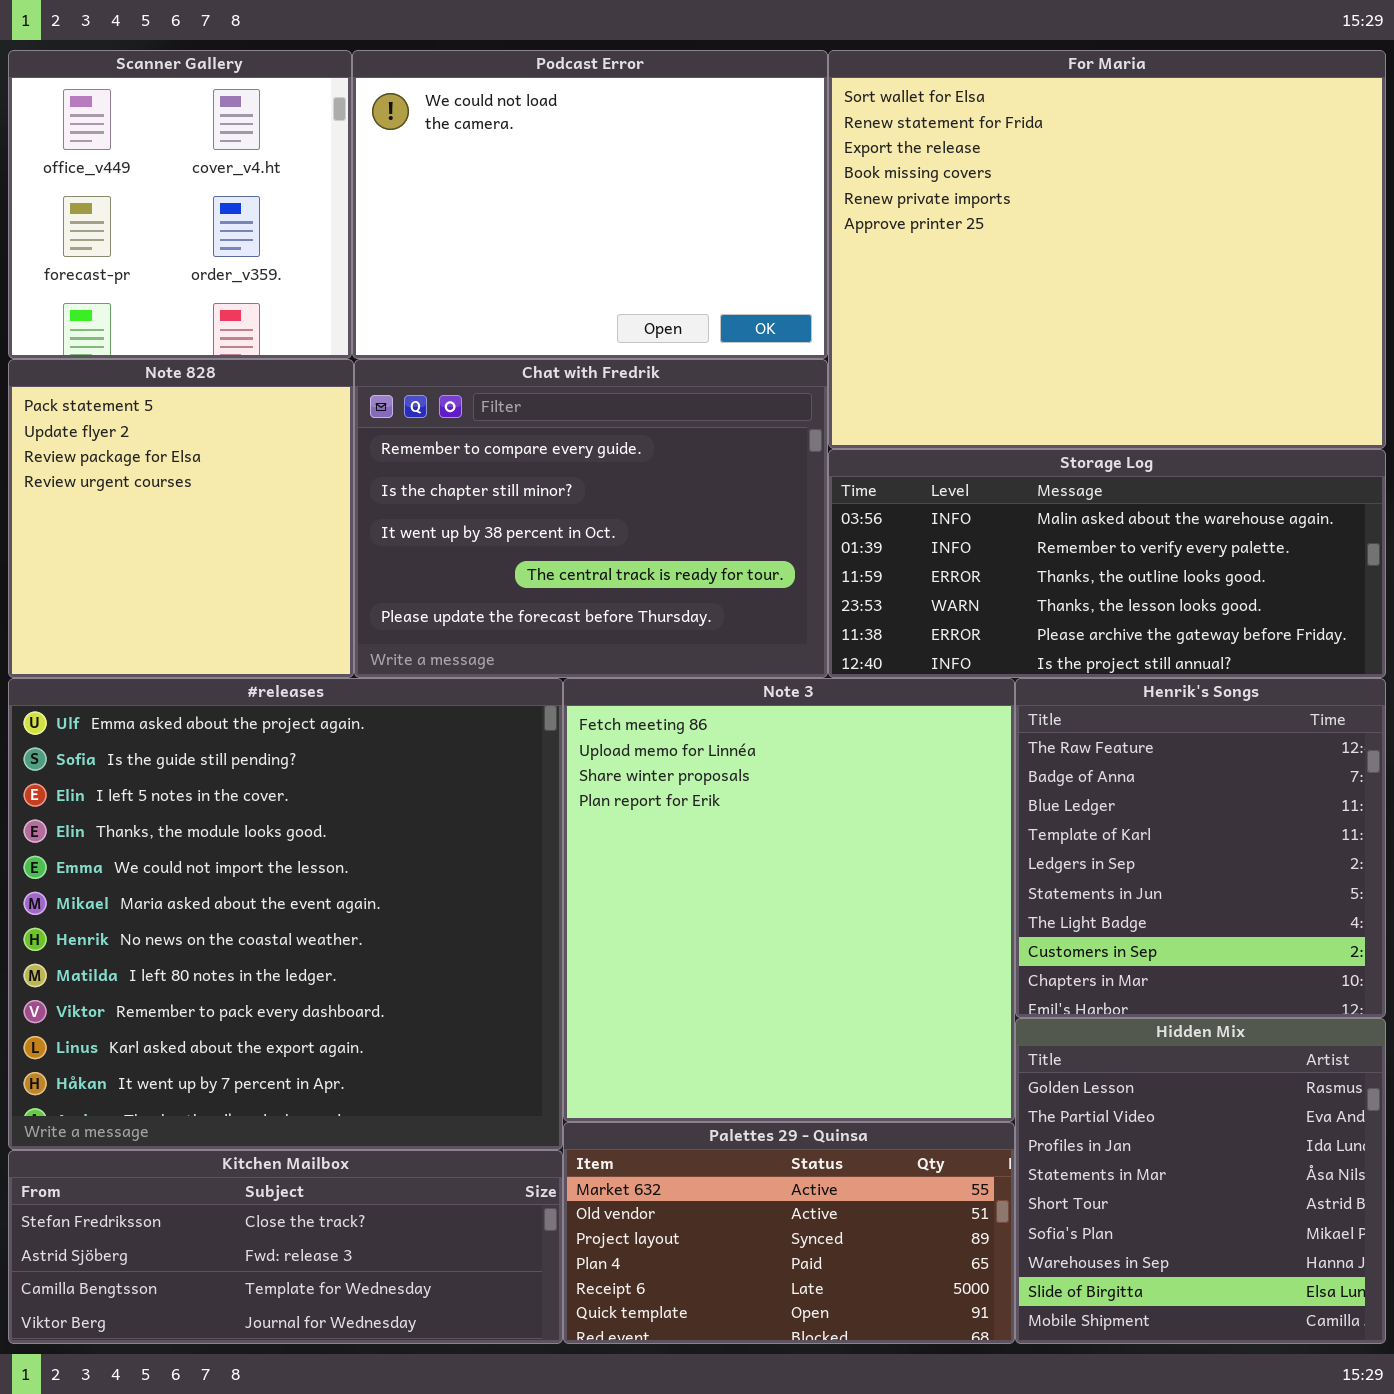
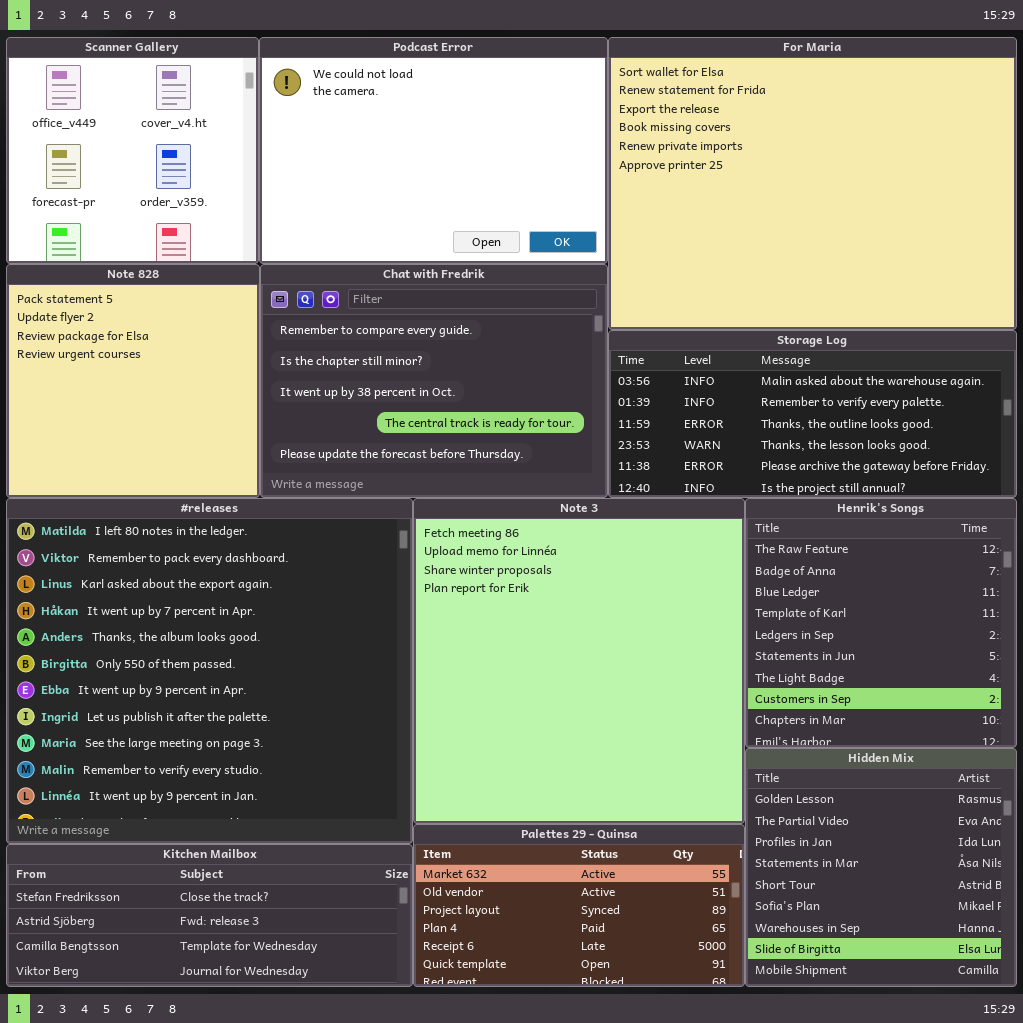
#releases: [8,678,563,1150] -> [6,498,413,844], scrolled down 7 rows

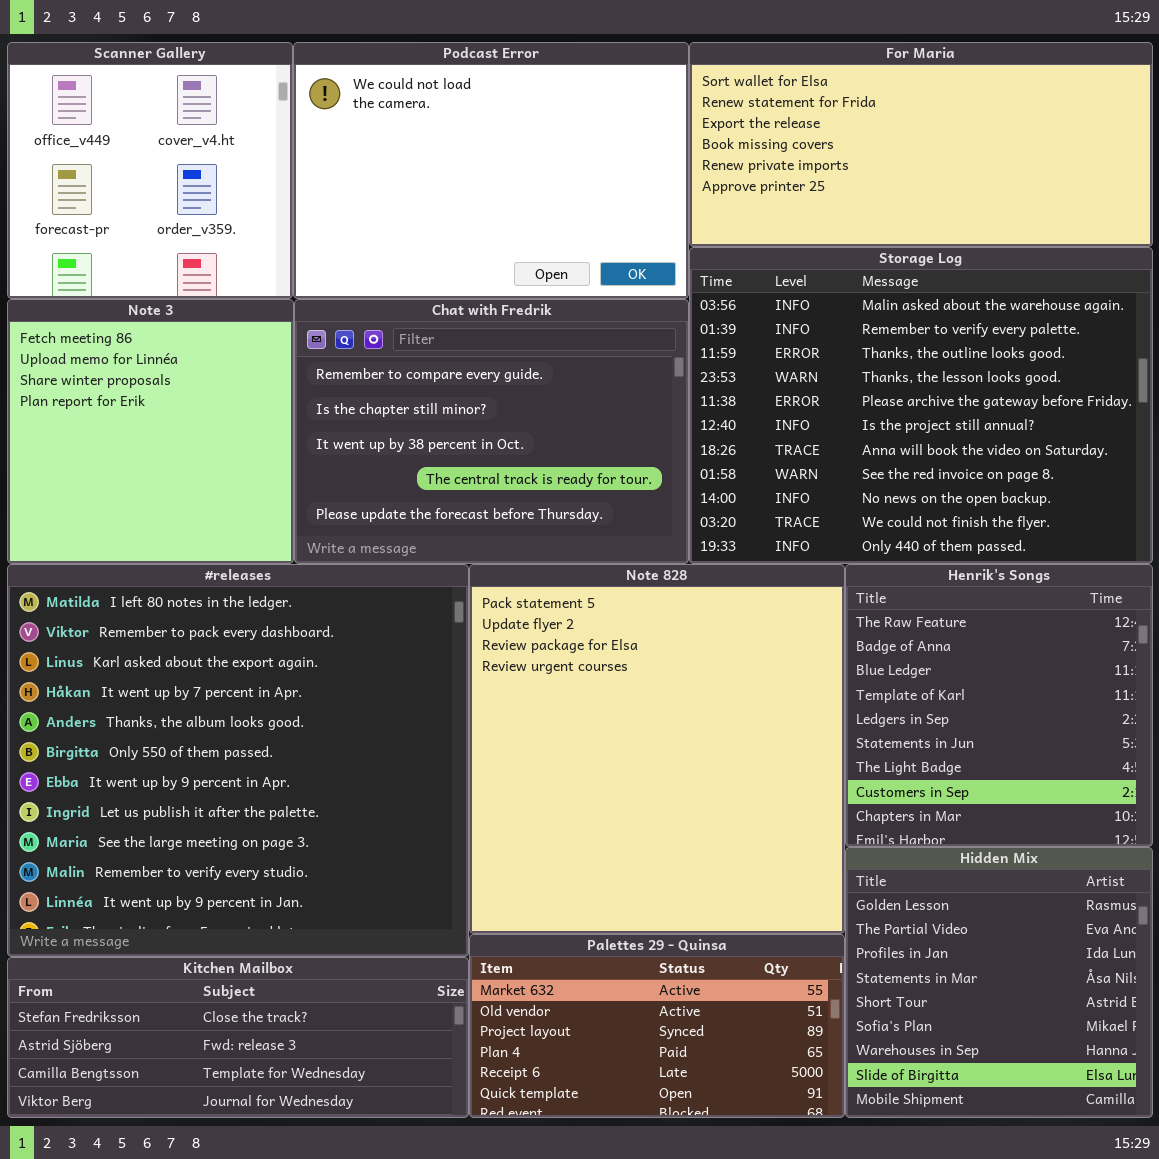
For Maria: [608,37,1017,330] -> [689,42,1153,247], resized
Note 828: [6,264,260,498] -> [469,564,845,934], moved, resized
Storage Log: [608,330,1017,498] -> [689,247,1153,564], resized
Note 3: [413,498,745,824] -> [7,299,294,564], moved, resized

